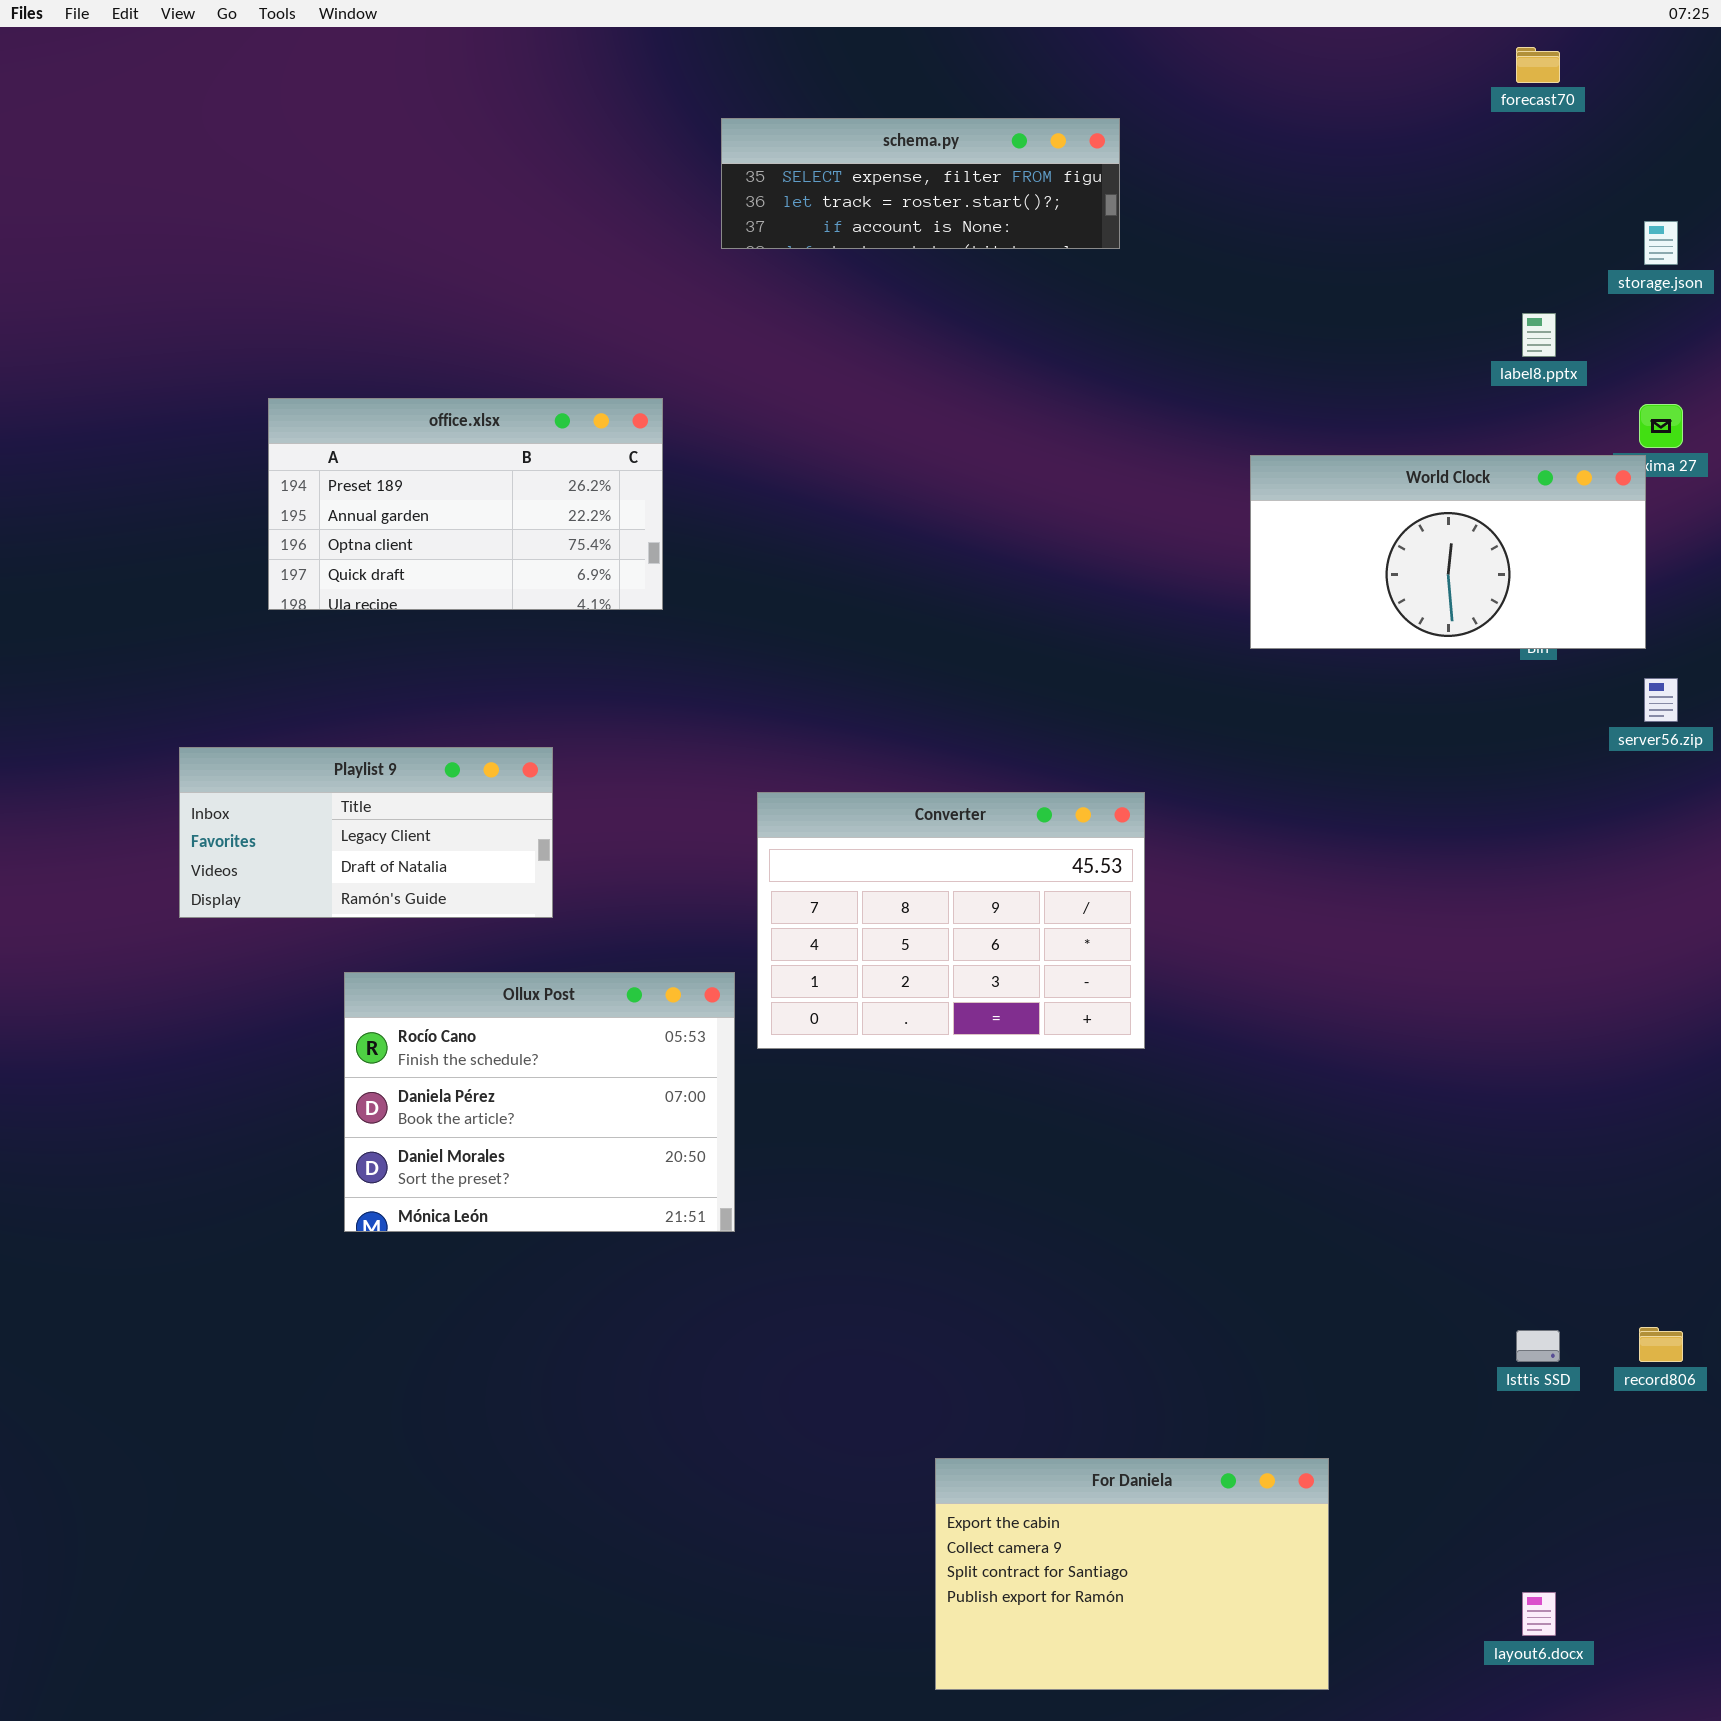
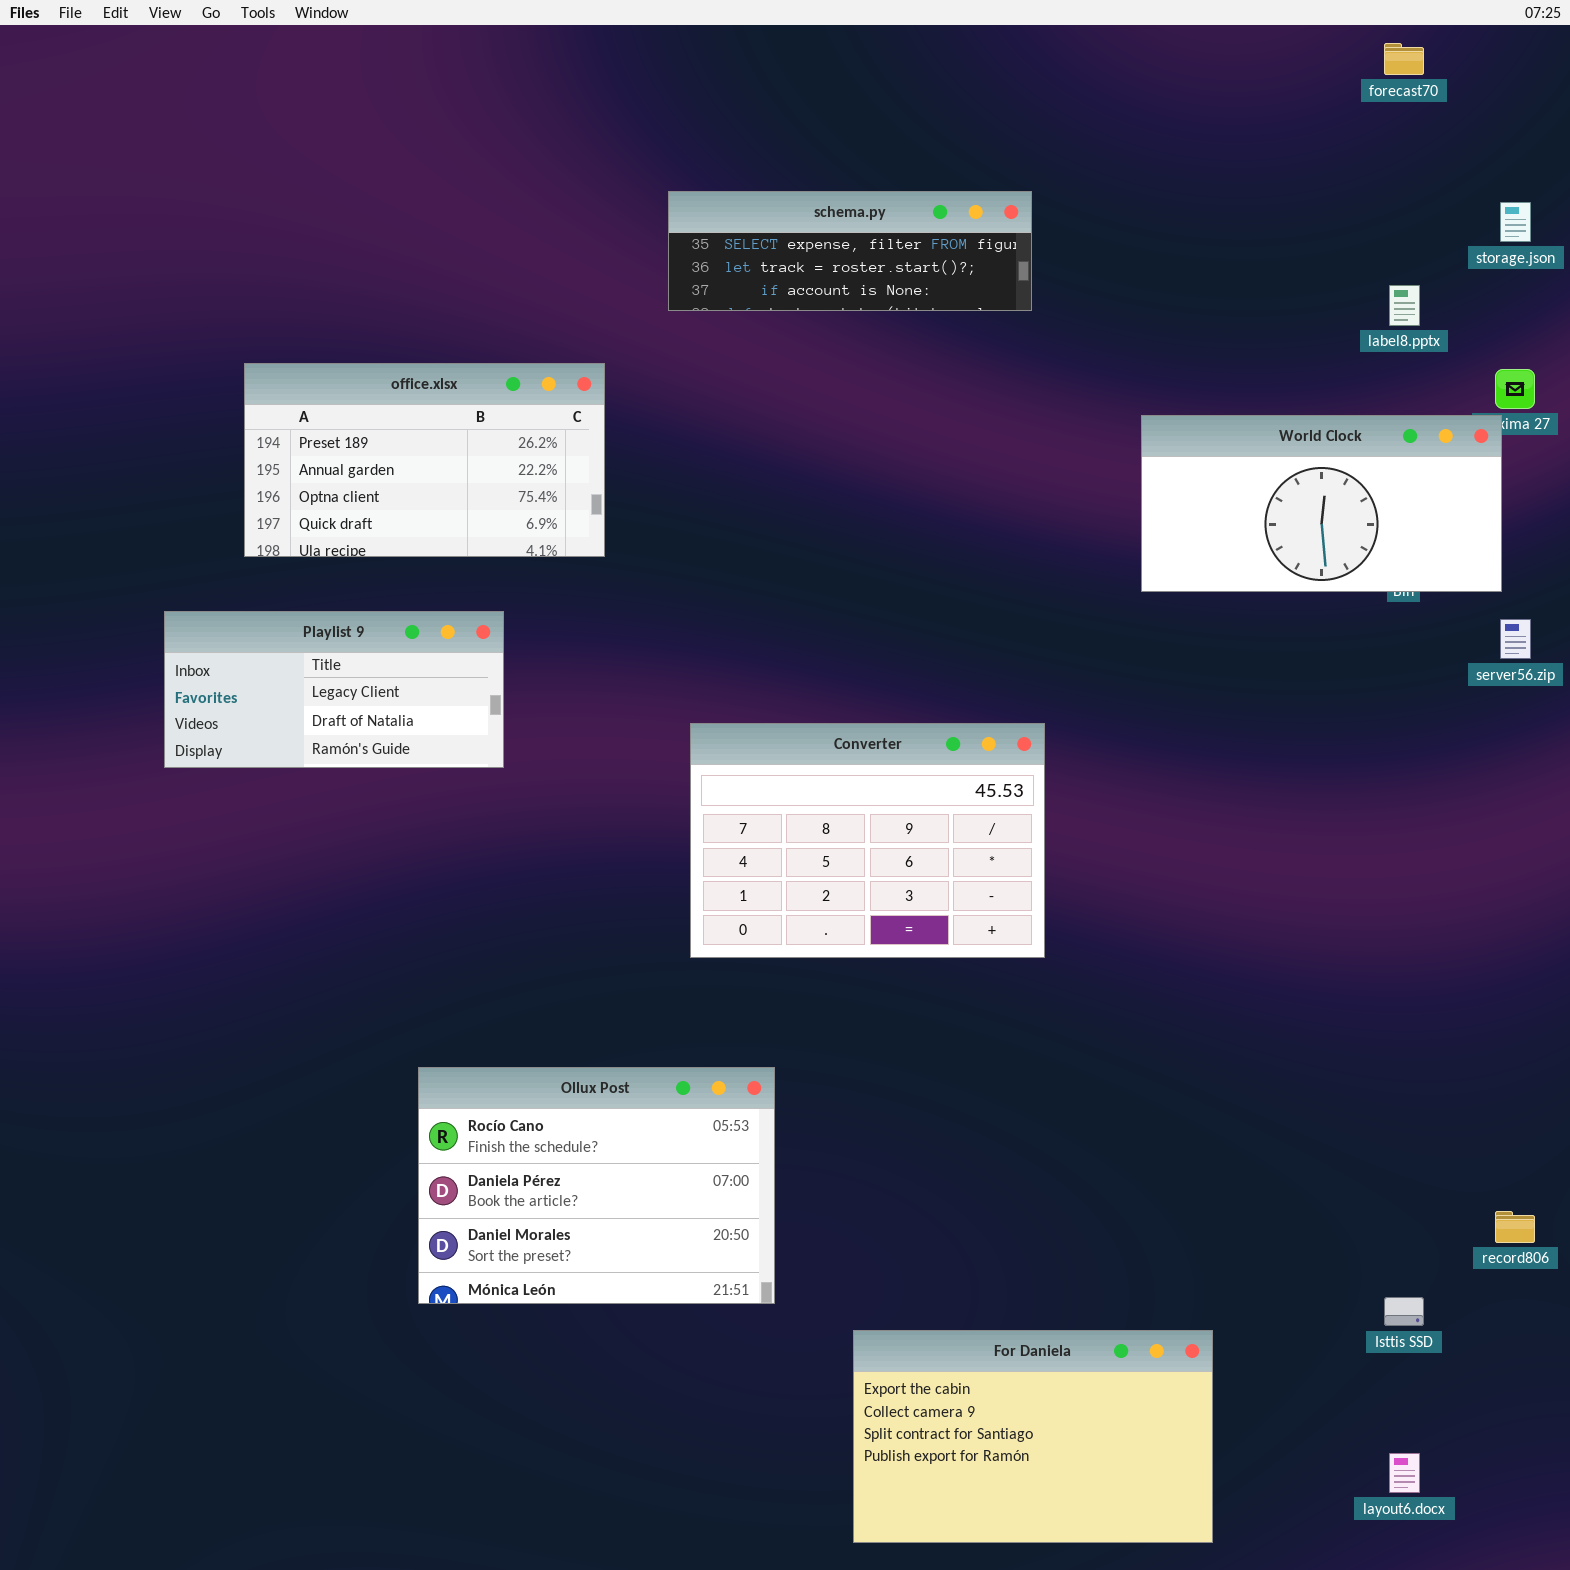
schema.py: [721,118,1120,249] -> [668,191,1032,311], moved
Playlist 9: [179,747,553,918] -> [164,611,504,768], moved
Ollux Post: [344,972,735,1232] -> [418,1067,775,1304], moved
Isttis SSD: [1516,1330,1560,1362] -> [1384,1297,1424,1326], moved

